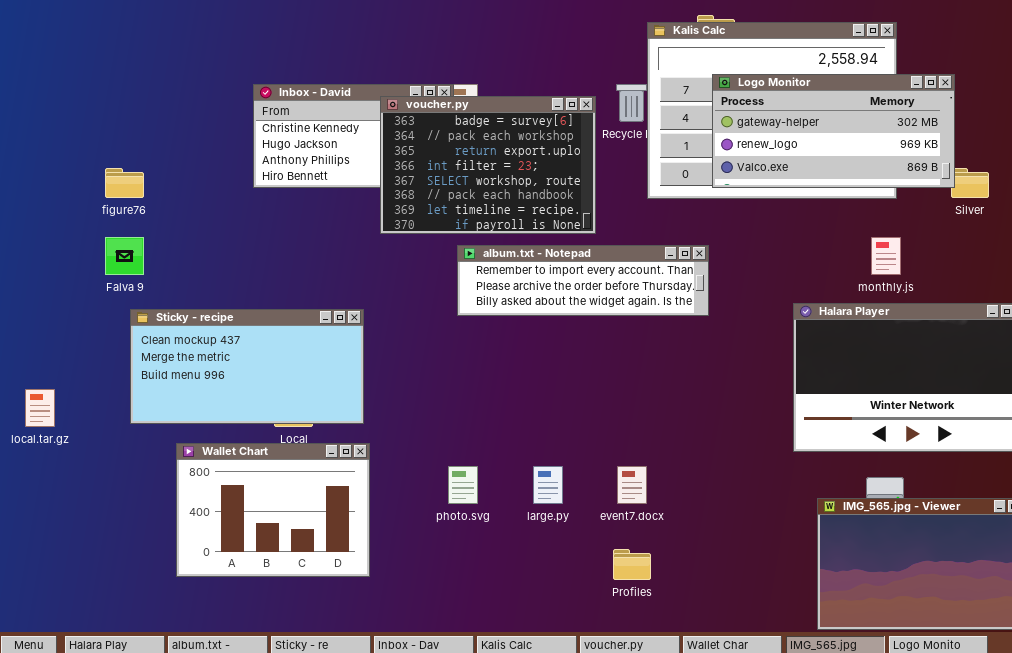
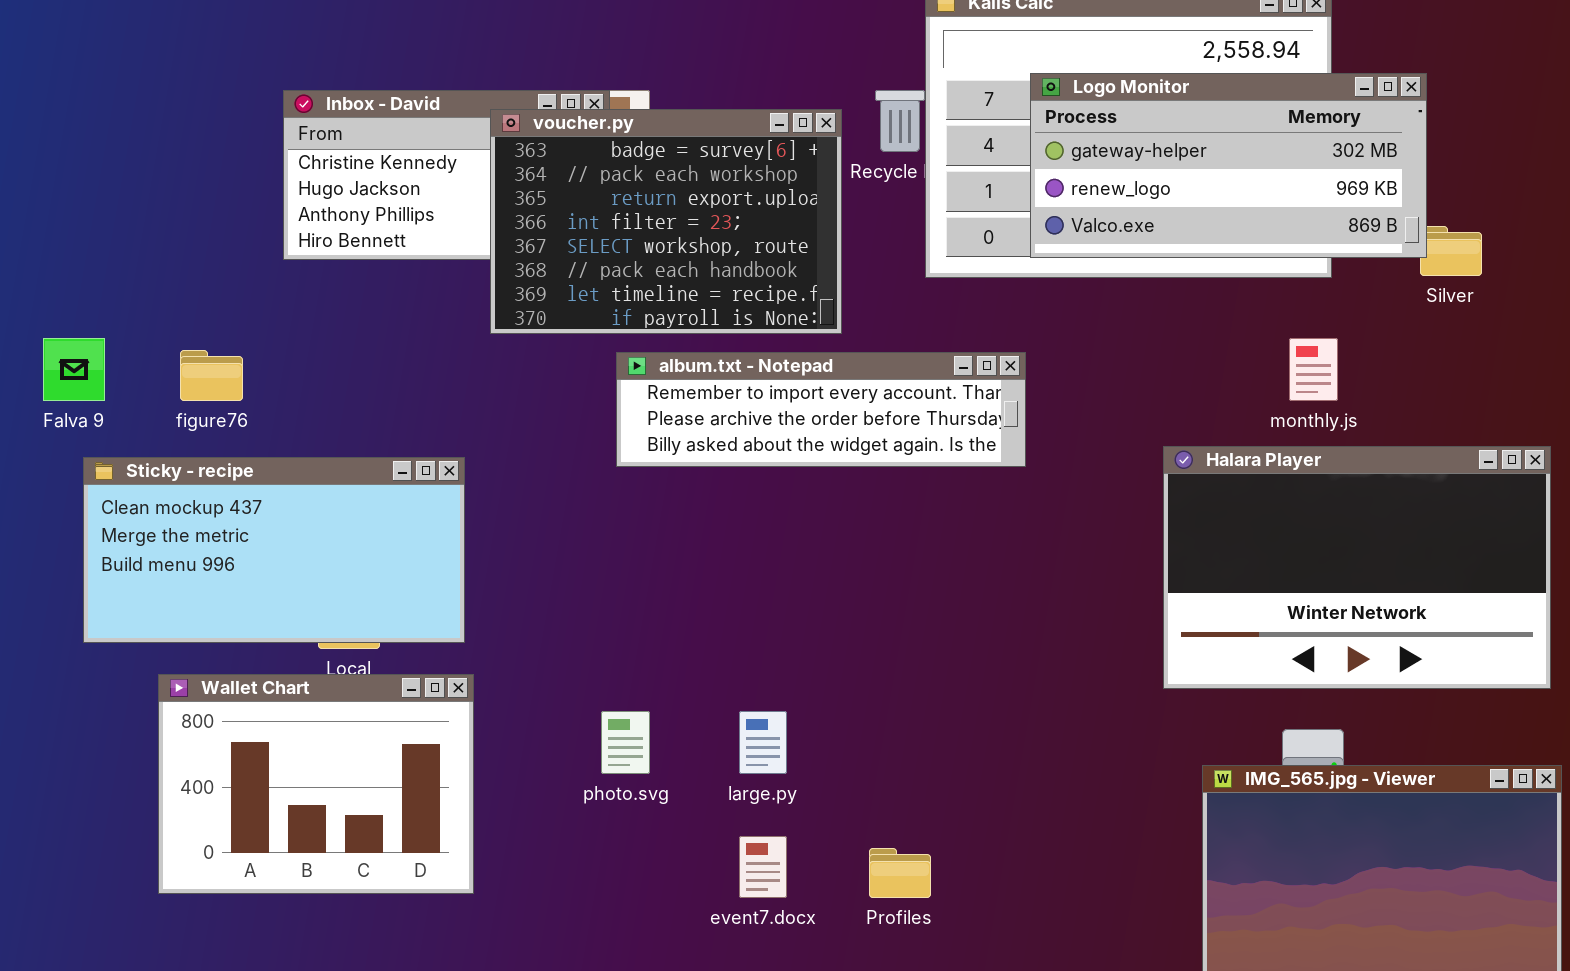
figure76: [105,168,144,198] -> [180,350,243,401], moved
event7.docx: [617,466,647,504] -> [739,836,787,898], moved

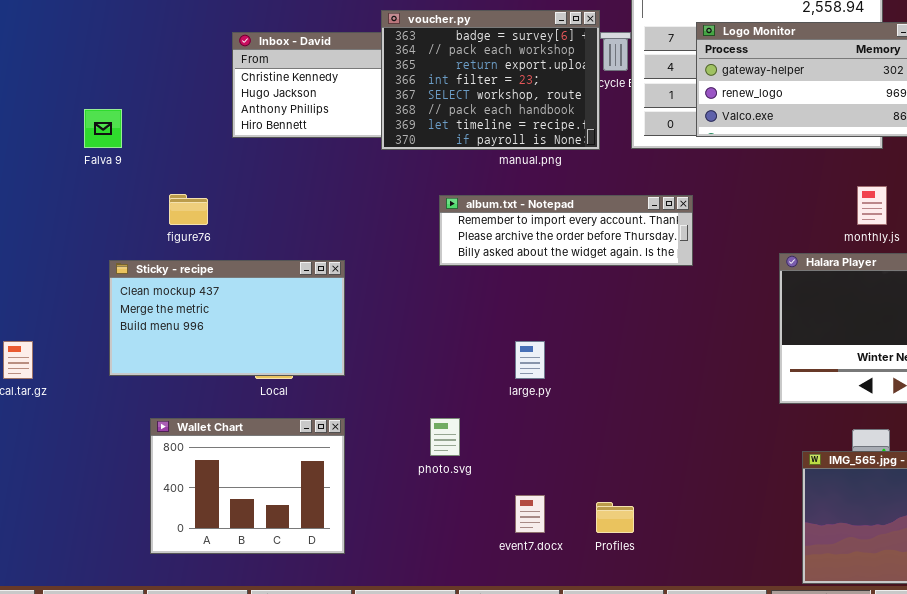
voucher.py: [490,109,842,334] -> [381,10,600,150], moved
Falva 9: [43,338,105,401] -> [84,109,122,148], moved
Wallet Chart: [158,674,474,894] -> [150,418,345,554], moved
large.py: [739,711,787,774] -> [515,341,545,379], moved

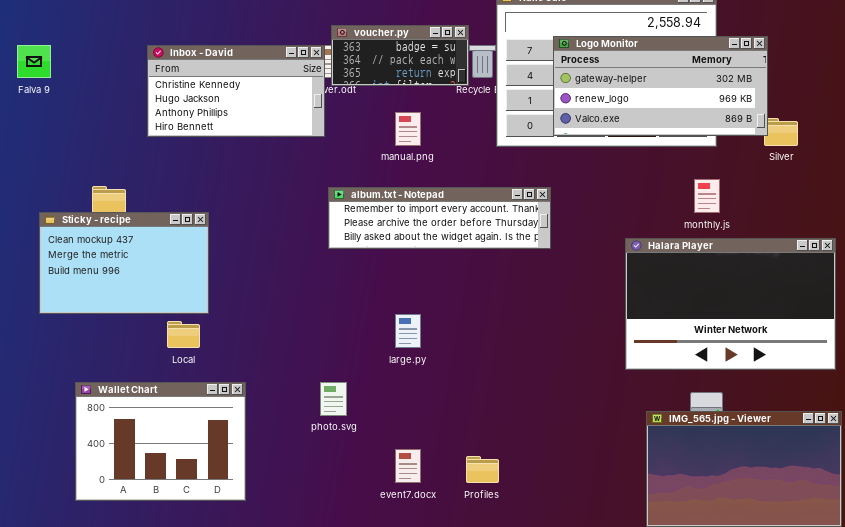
voucher.py: [381,10,600,150] -> [331,25,469,86], resized
Falva 9: [84,109,122,148] -> [17,45,51,78], moved
Sticky - recipe: [109,260,345,376] -> [39,212,209,314], moved, resized

